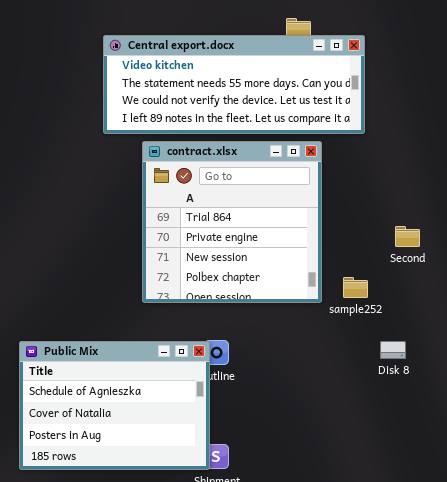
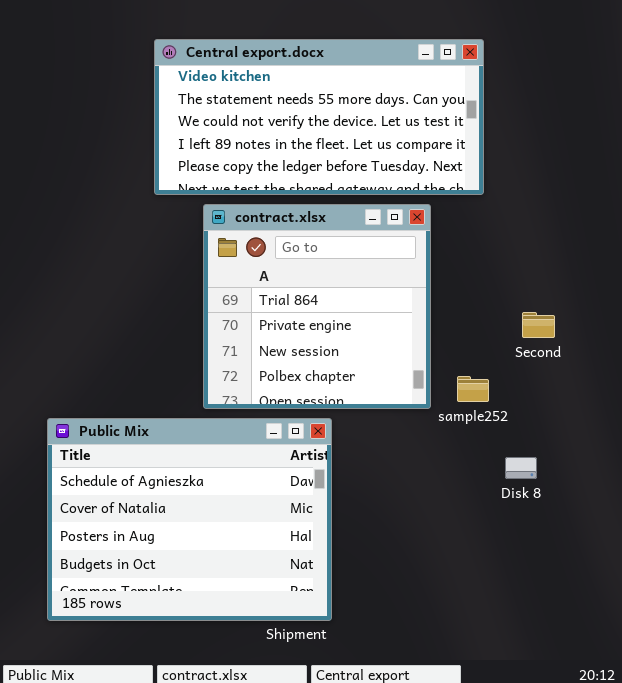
Central export.docx: [103,35,365,134] -> [154,39,484,195], resized
Public Mix: [19,341,210,470] -> [47,418,332,621], resized

